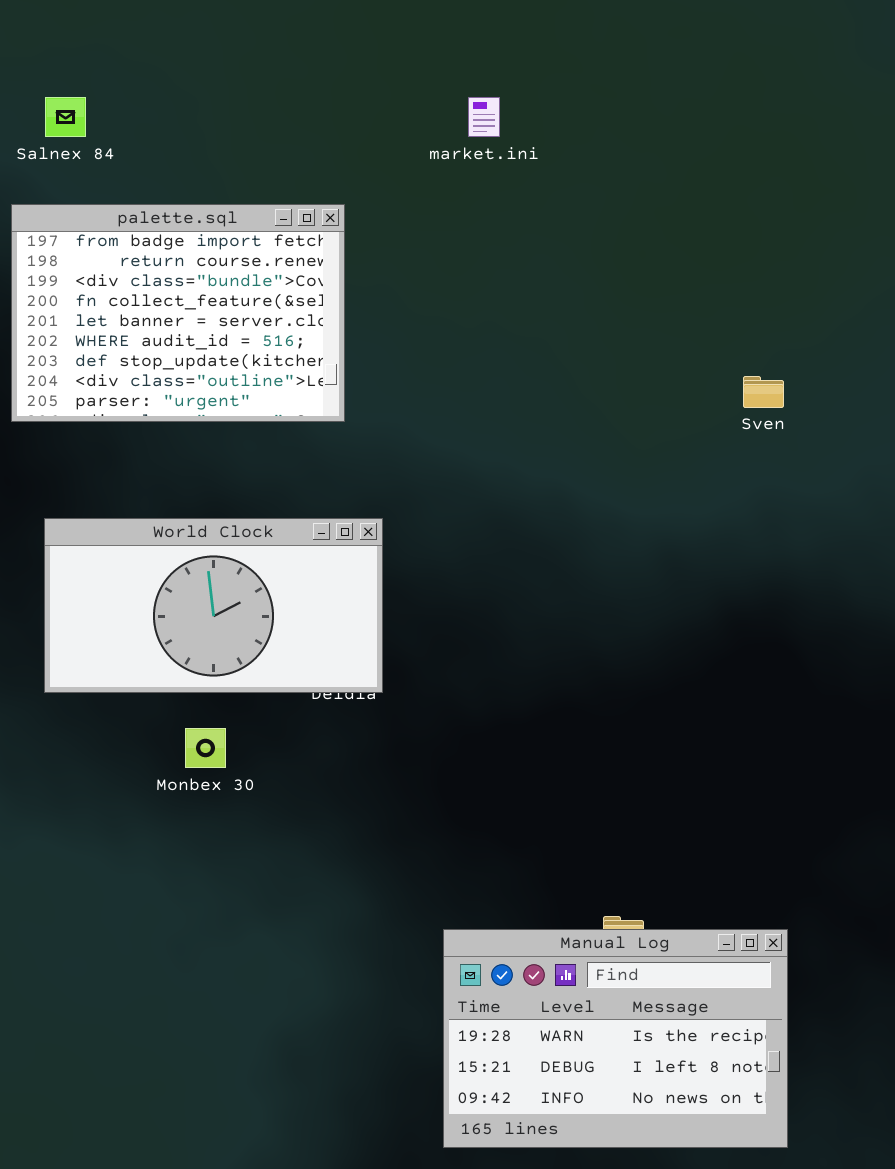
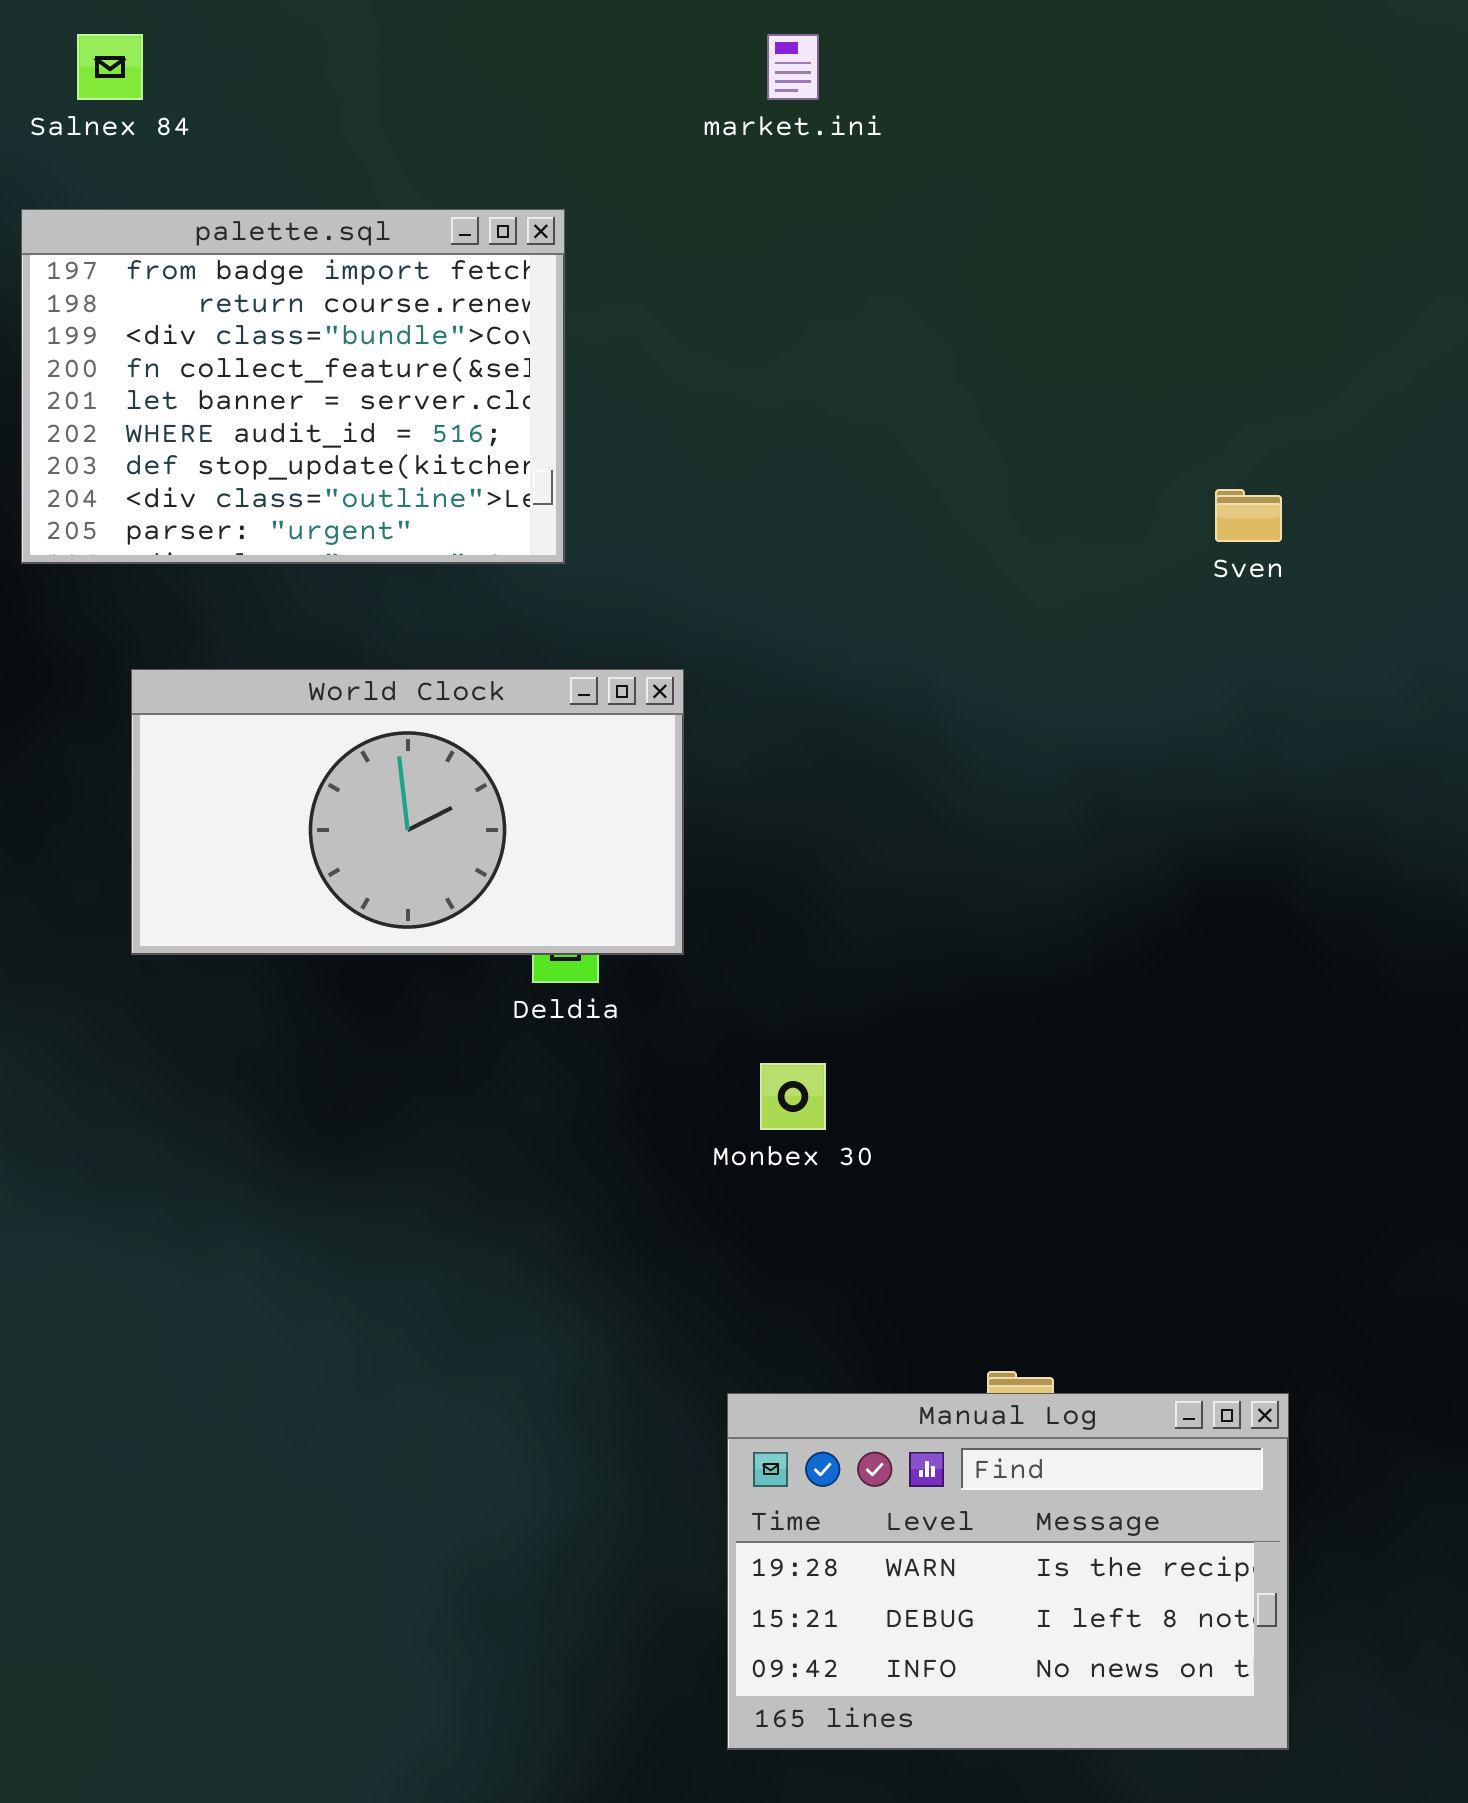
World Clock: [44,518,383,693] -> [131,669,684,955], moved
Monbex 30: [185,728,226,768] -> [760,1063,826,1130], moved

